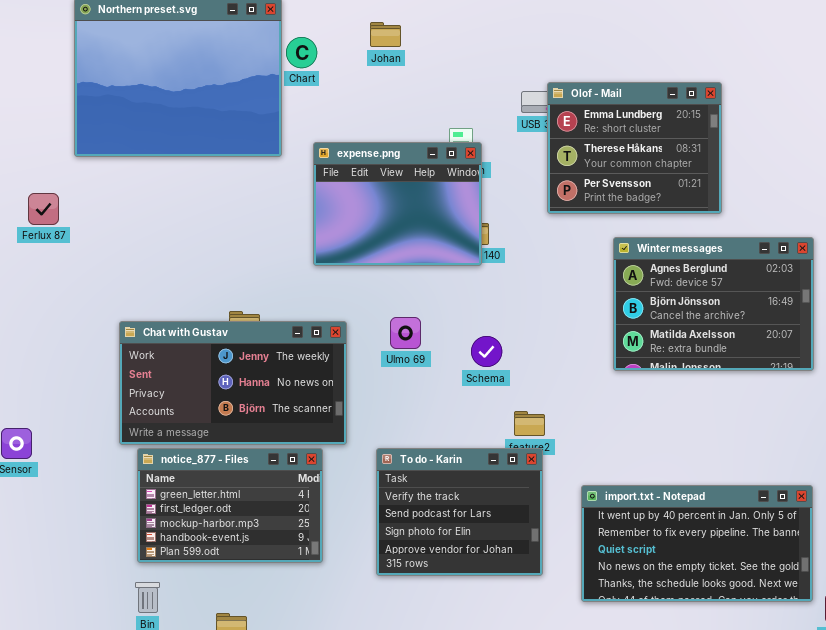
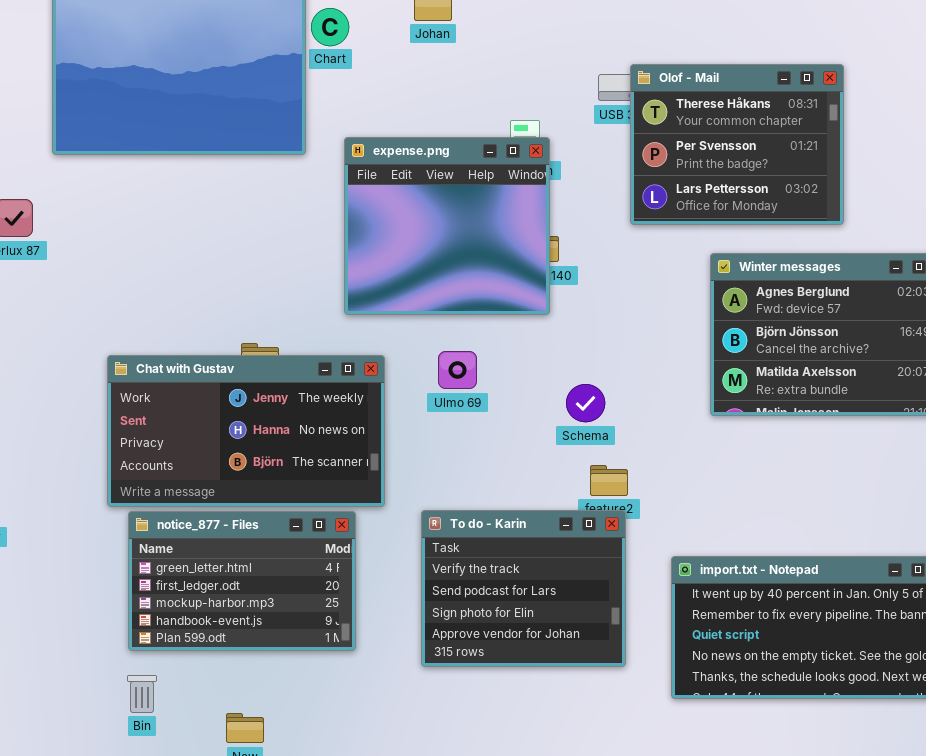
Olof - Mail: [547,82,722,214] -> [630,64,844,225], scrolled down 1 row
expense.png: [313,142,482,266] -> [344,137,550,315], resized
Schema: [471,336,502,367] -> [566,384,605,422], moved

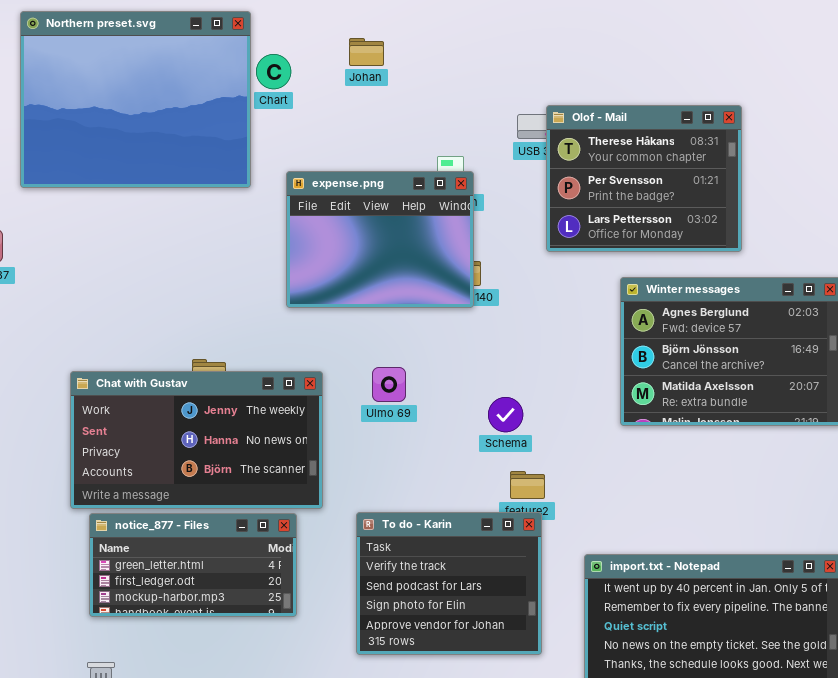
expense.png: [344,137,550,315] -> [286,171,474,308], resized
notice_877 - Files: [128,511,356,651] -> [89,513,297,617], resized

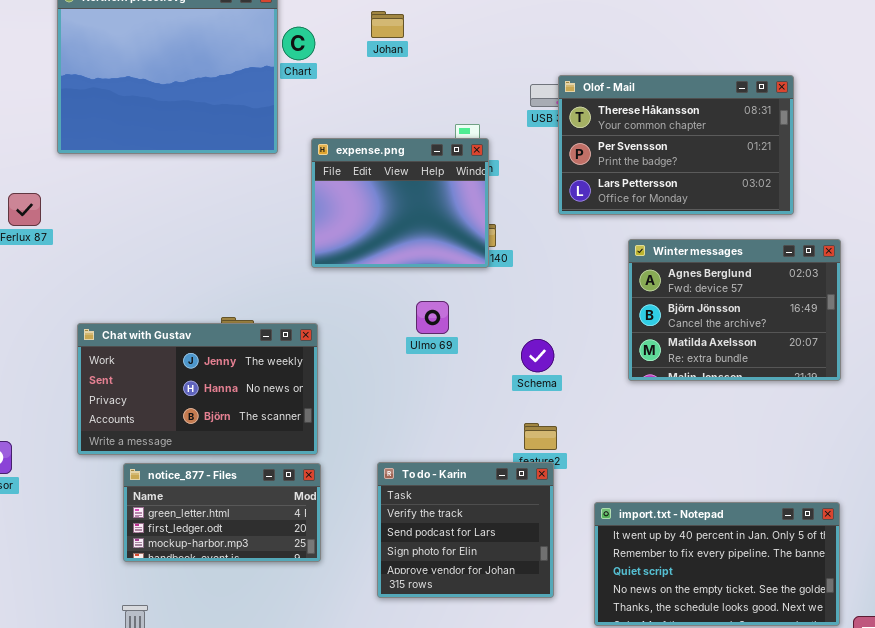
Olof - Mail: [546,105,742,252] -> [558,75,794,215], resized
Ulmo 69: [372,367,406,402] -> [416,301,449,334], moved
Chat with Gustav: [70,371,323,509] -> [77,323,318,455], moved
Schema: [488,397,523,432] -> [521,339,554,372], moved

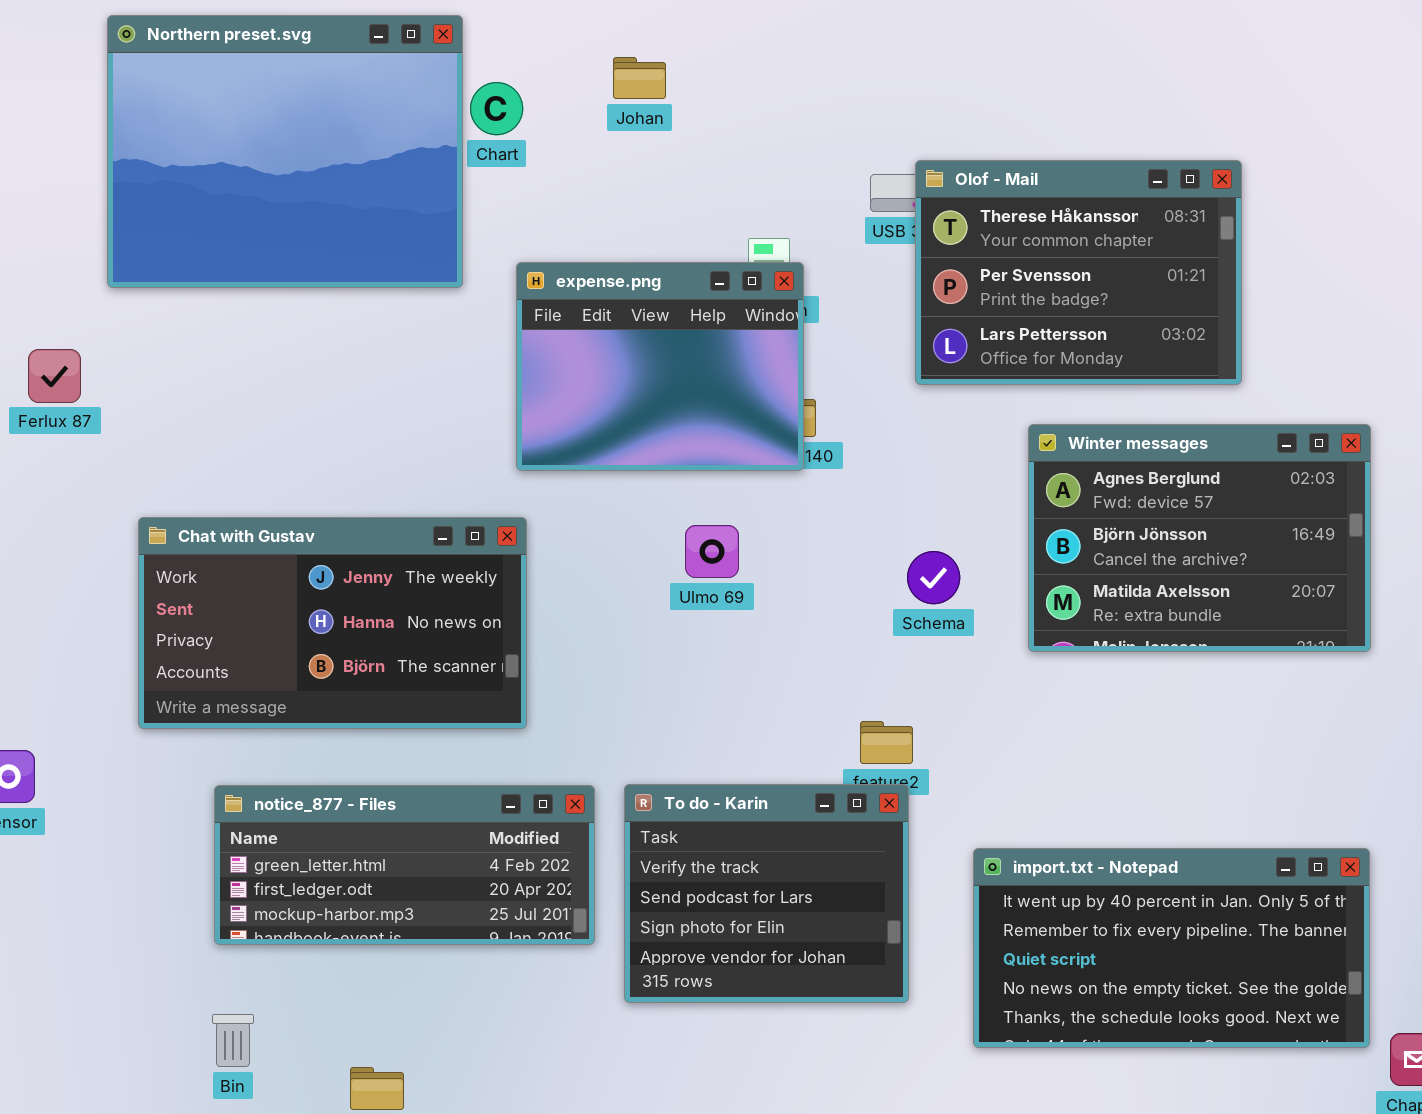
Olof - Mail: [558,75,794,215] -> [915,160,1242,385], resized
Chat with Gustav: [77,323,318,455] -> [138,517,527,729], moved
Schema: [521,339,554,372] -> [907,551,960,604], moved
notice_877 - Files: [123,463,321,562] -> [214,785,595,945], resized

